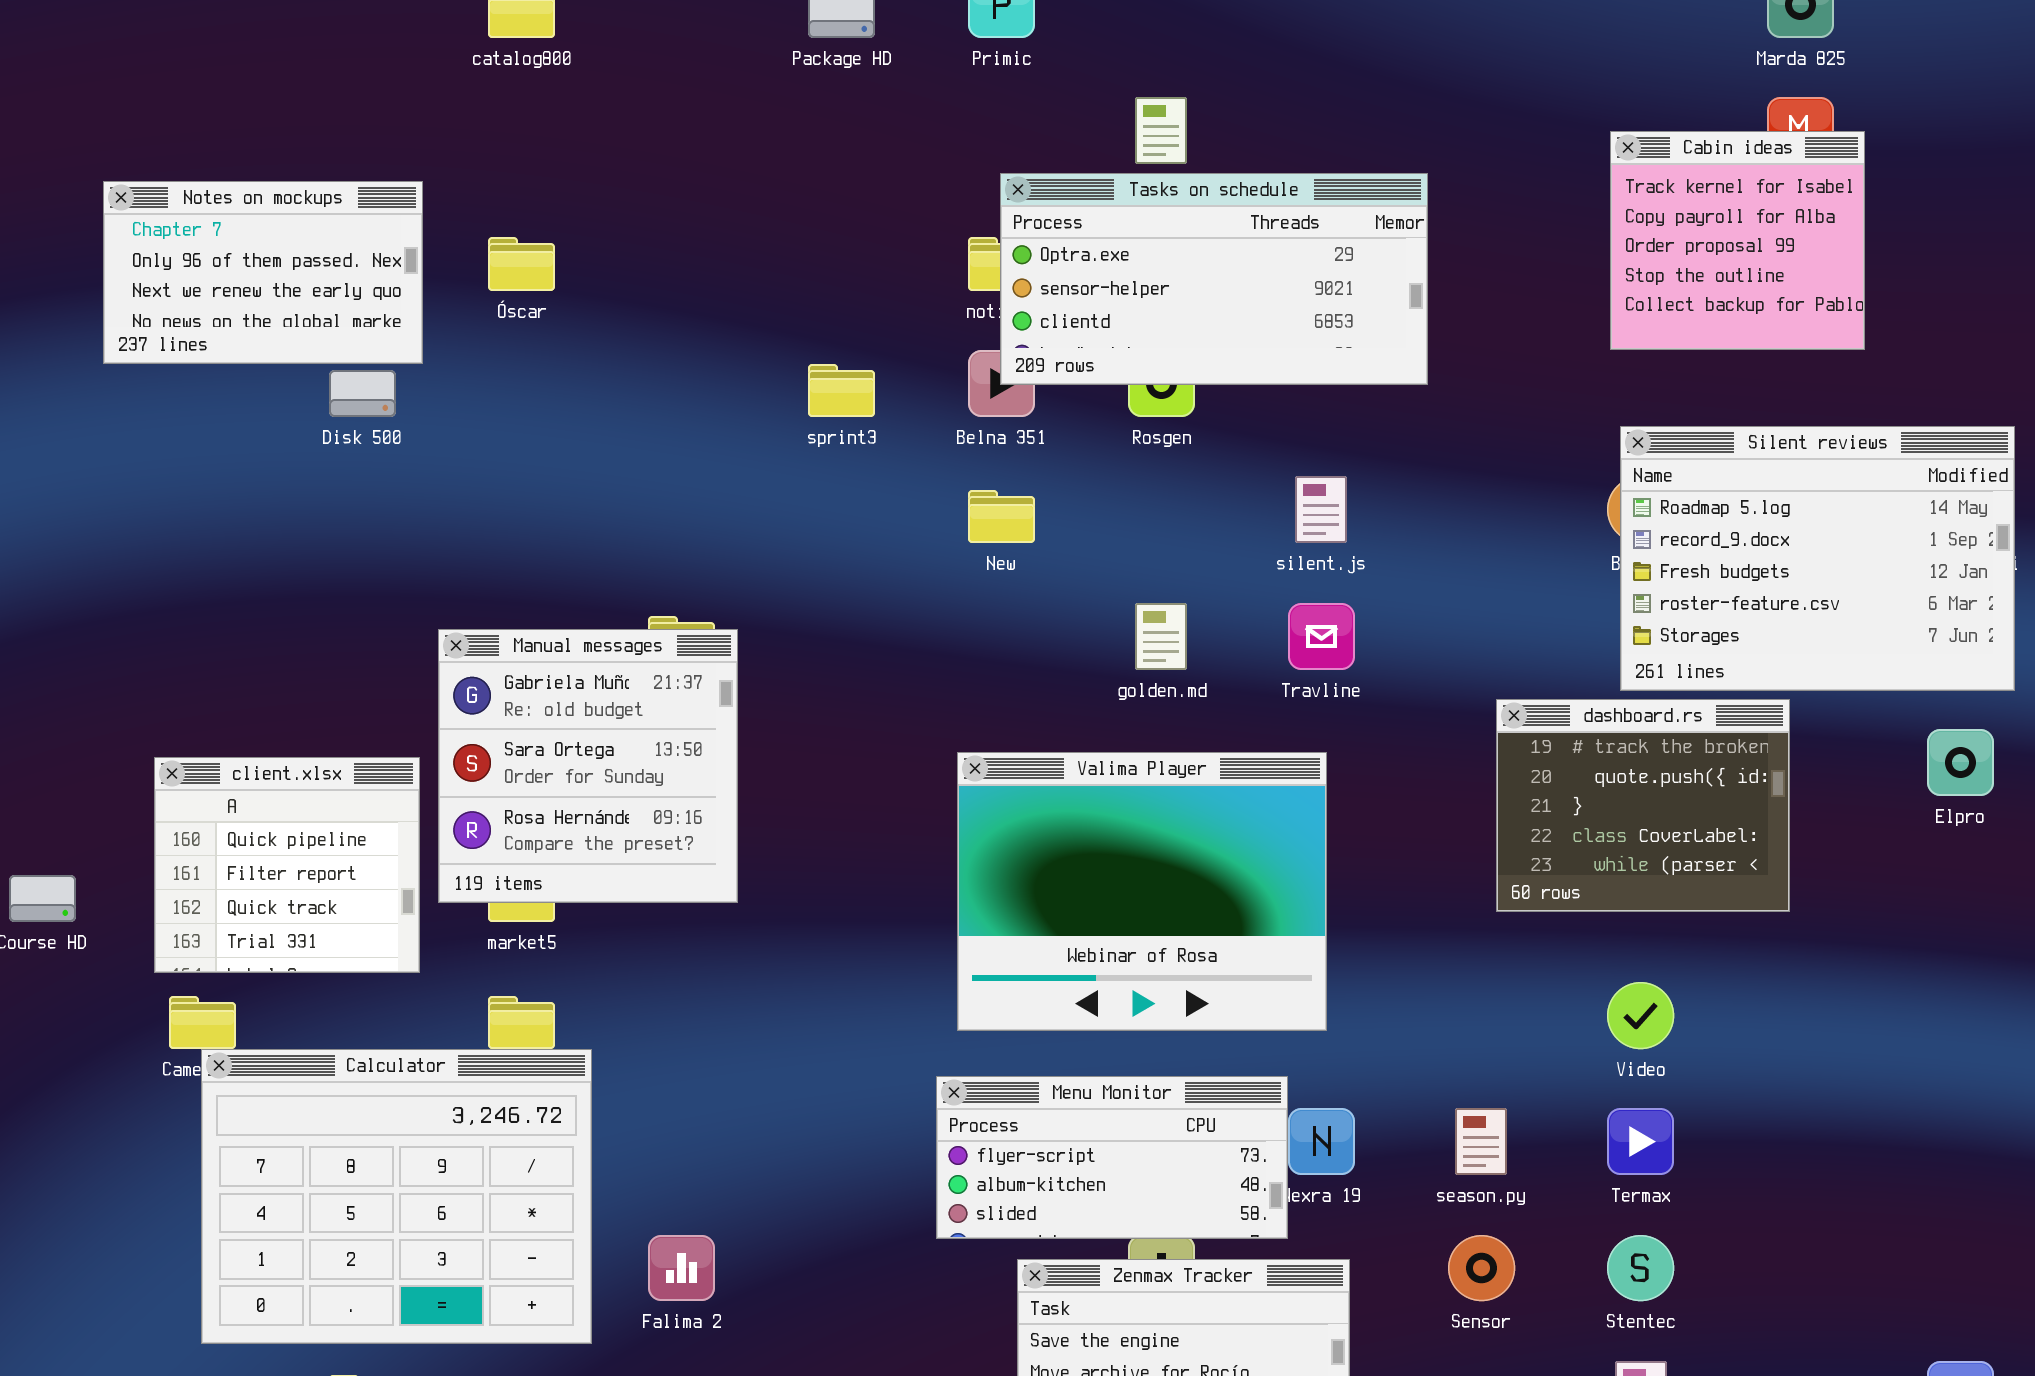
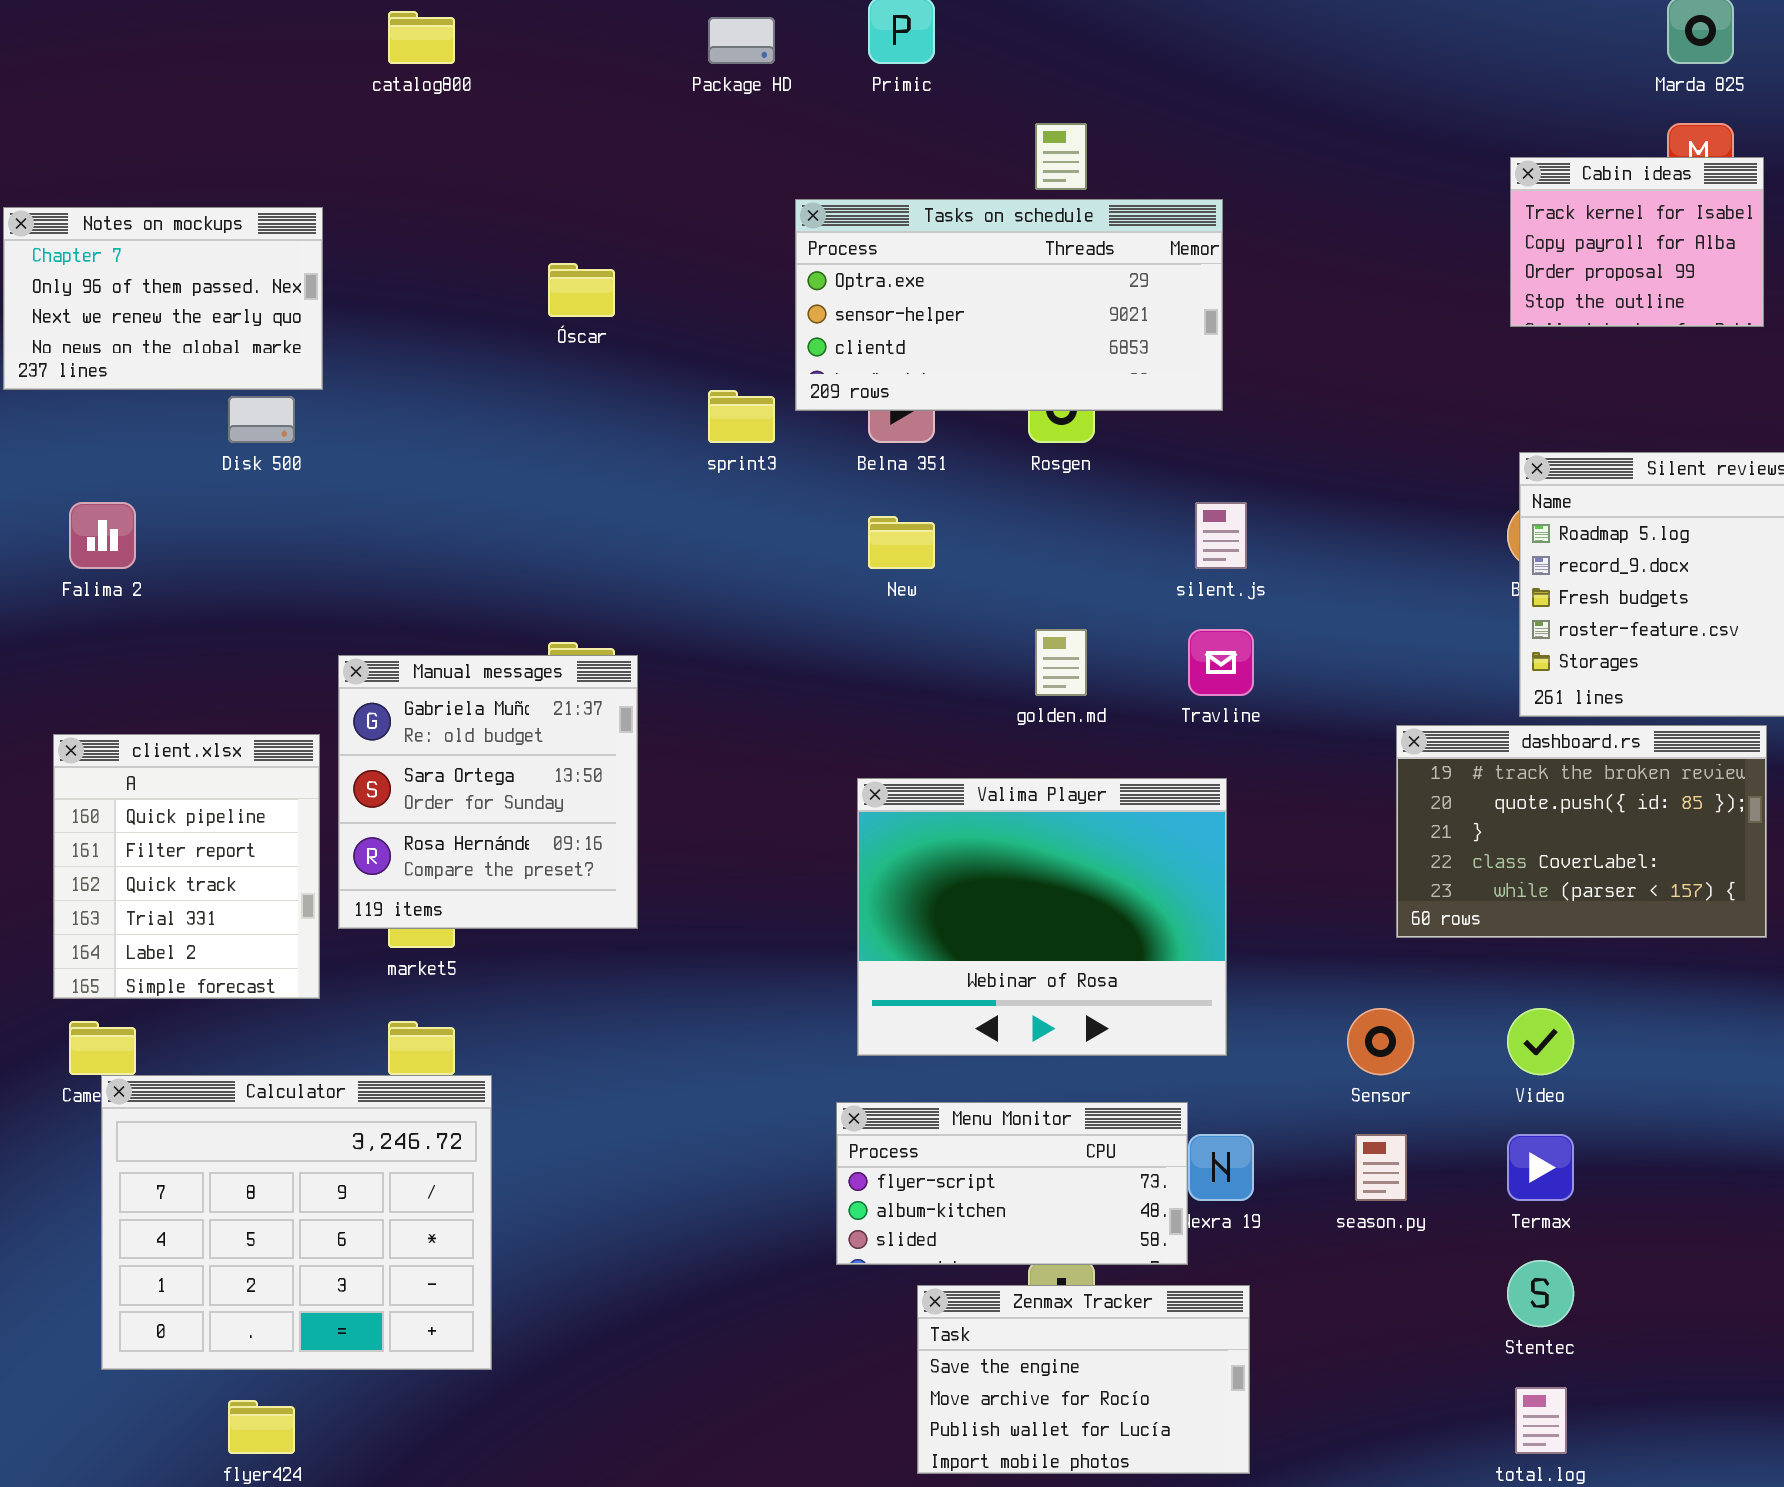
Cabin ideas: [1610,131,1865,350] -> [1510,157,1764,327], resized
Tasks on schedule: [1000,173,1428,385] -> [795,199,1223,411], moved
Óscar: [488,237,555,291] -> [548,263,615,317], moved
dashboard.rs: [1496,699,1790,912] -> [1396,725,1767,938], resized
client.xlsx: [154,757,420,973] -> [53,734,320,999], resized
Falima 2: [648,1235,715,1301] -> [69,502,136,569], moved
Sensor: [1448,1235,1515,1301] -> [1347,1008,1414,1075], moved

